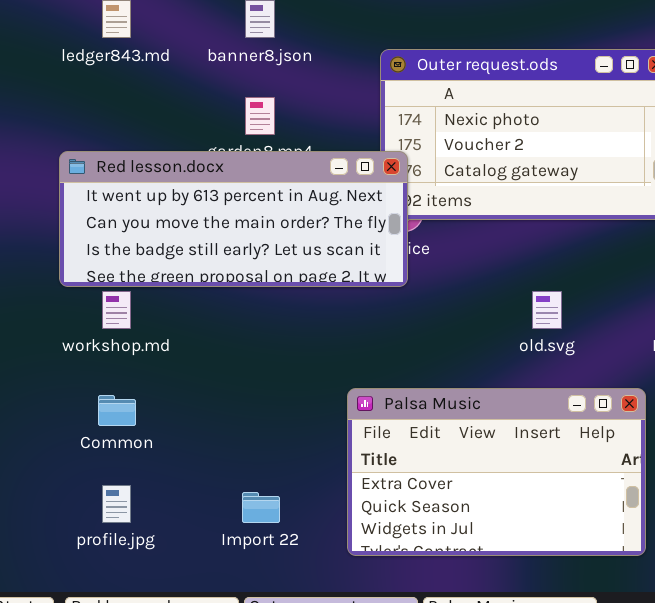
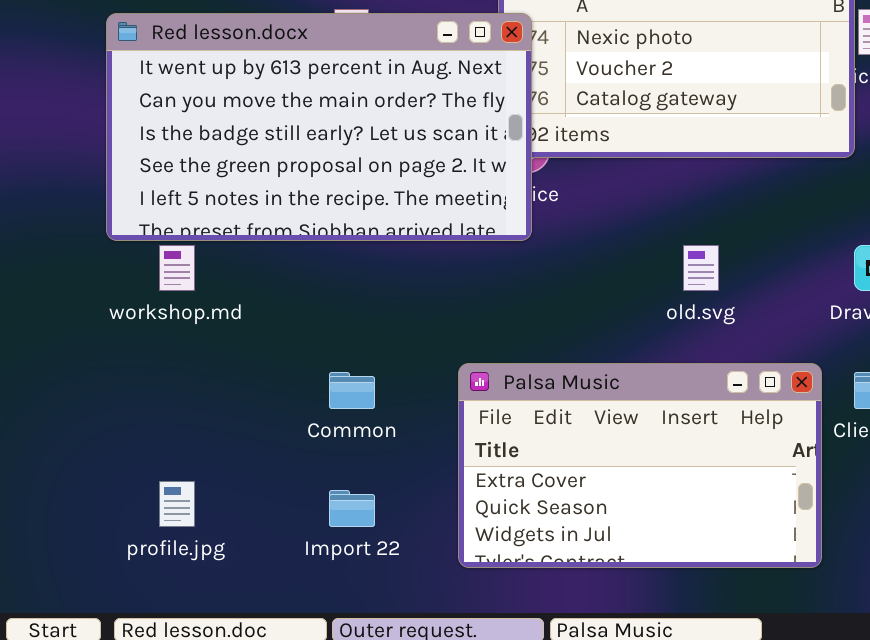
Red lesson.docx: [59,151,408,287] -> [106,13,532,241], resized
Common: [98,395,136,426] -> [329,372,375,409], moved

